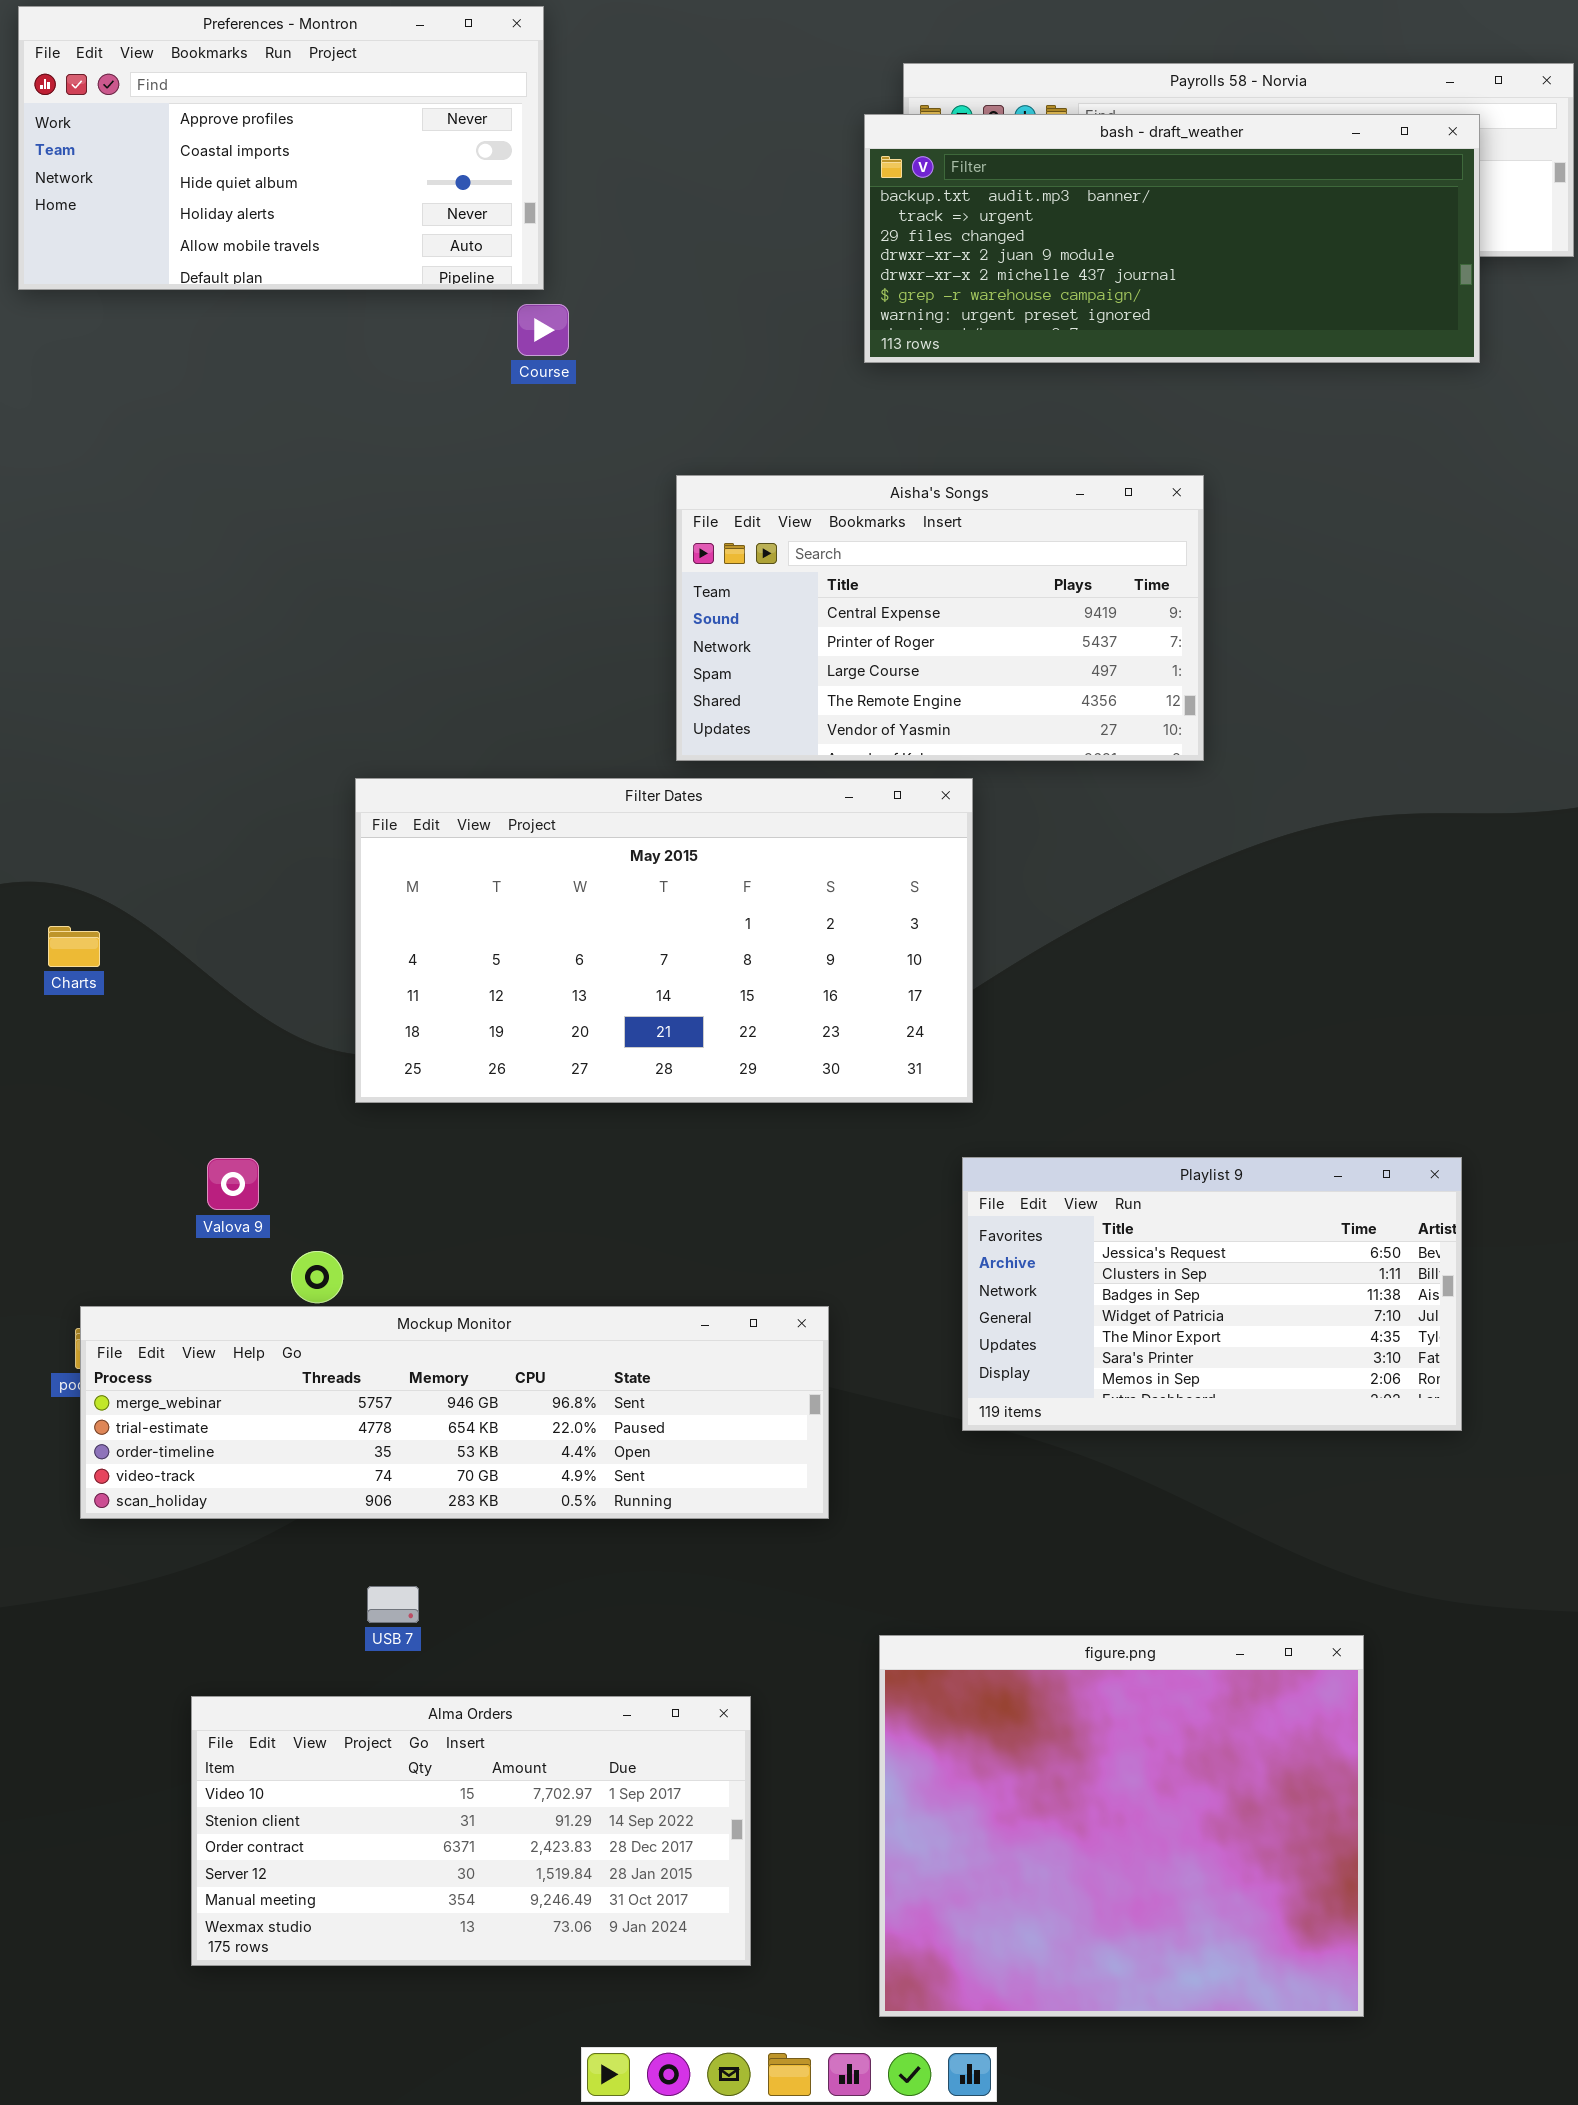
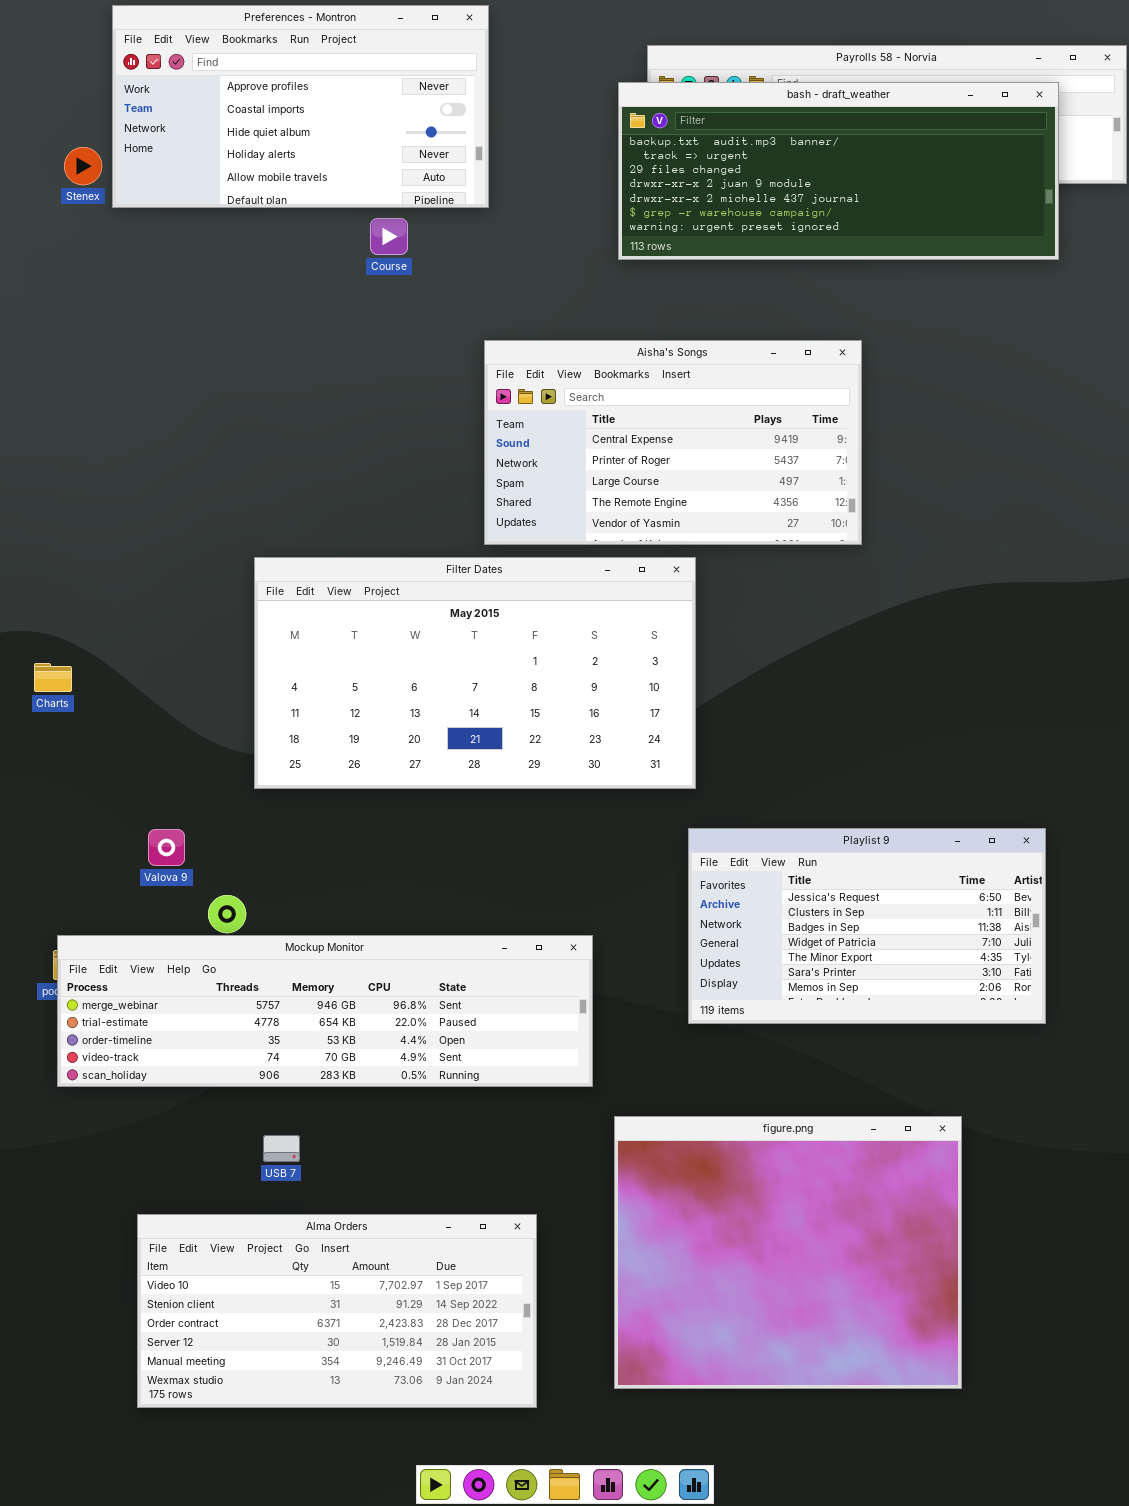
Preferences - Montron: [18,6,544,290] -> [112,5,489,208], moved
figure.png: [879,1635,1364,2017] -> [614,1116,962,1389], moved

